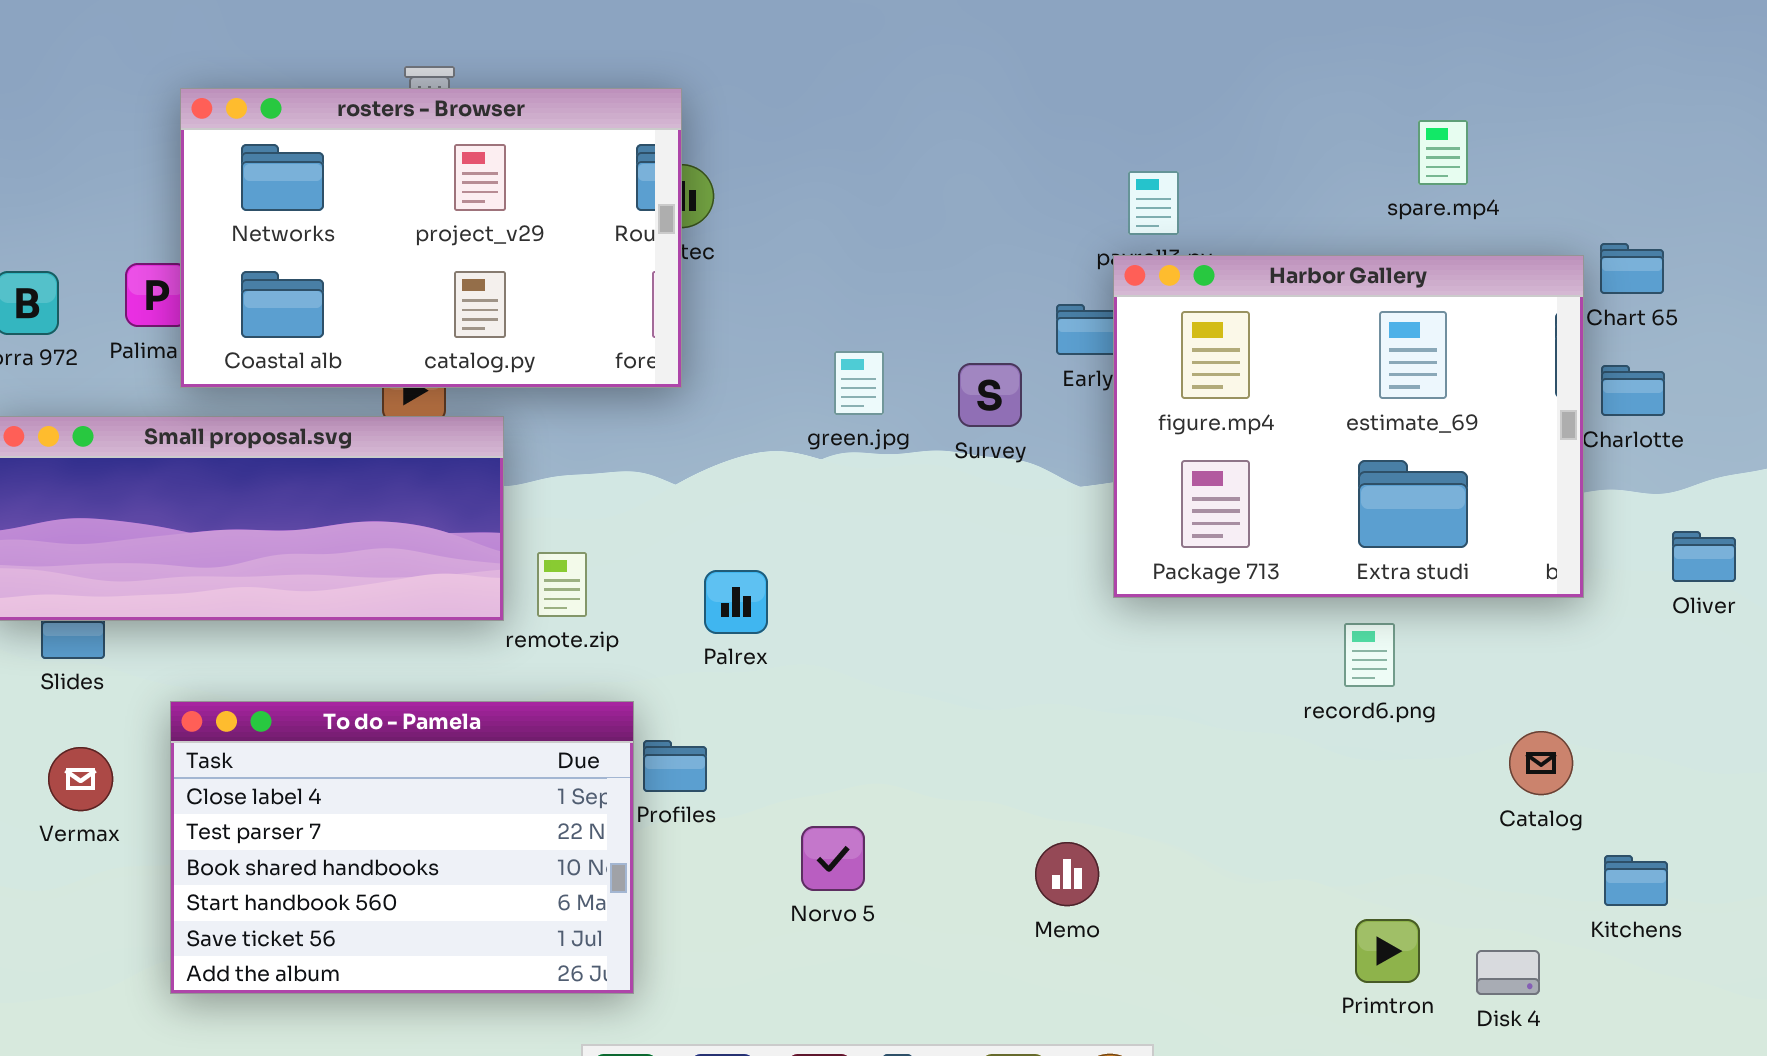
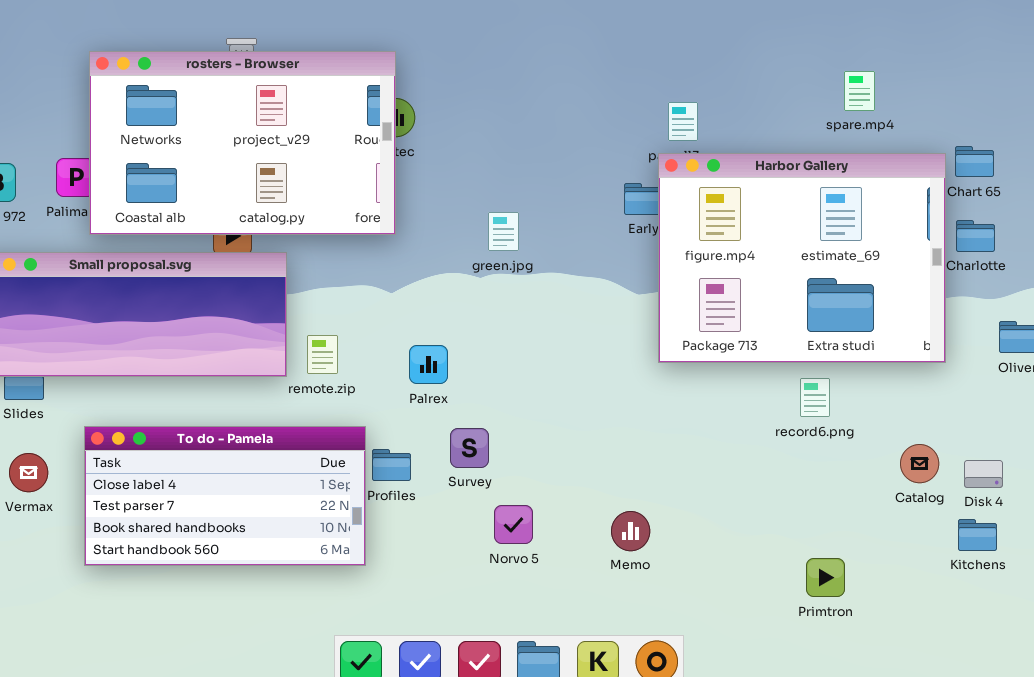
Survey: [958,363,1022,427] -> [450,428,489,468], moved
To do - Pamela: [170,701,634,994] -> [84,426,366,566], resized
Norvo 5: [801,826,865,891] -> [494,505,533,544], moved
Disk 4: [1476,950,1540,995] -> [964,460,1003,488], moved

